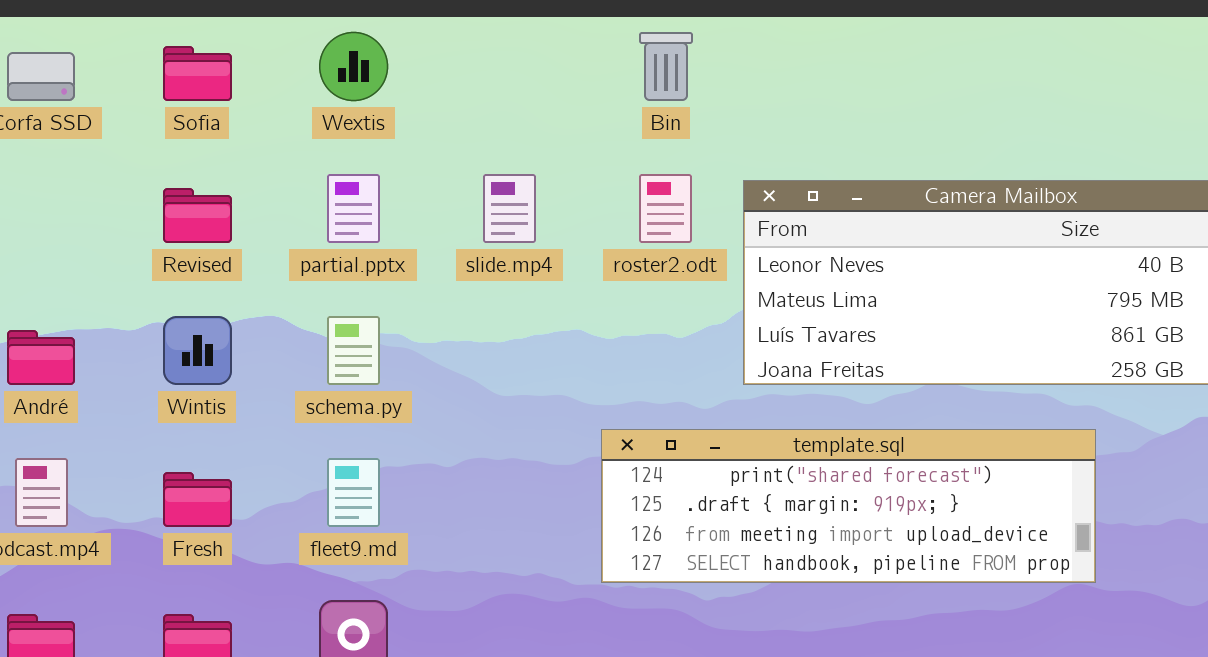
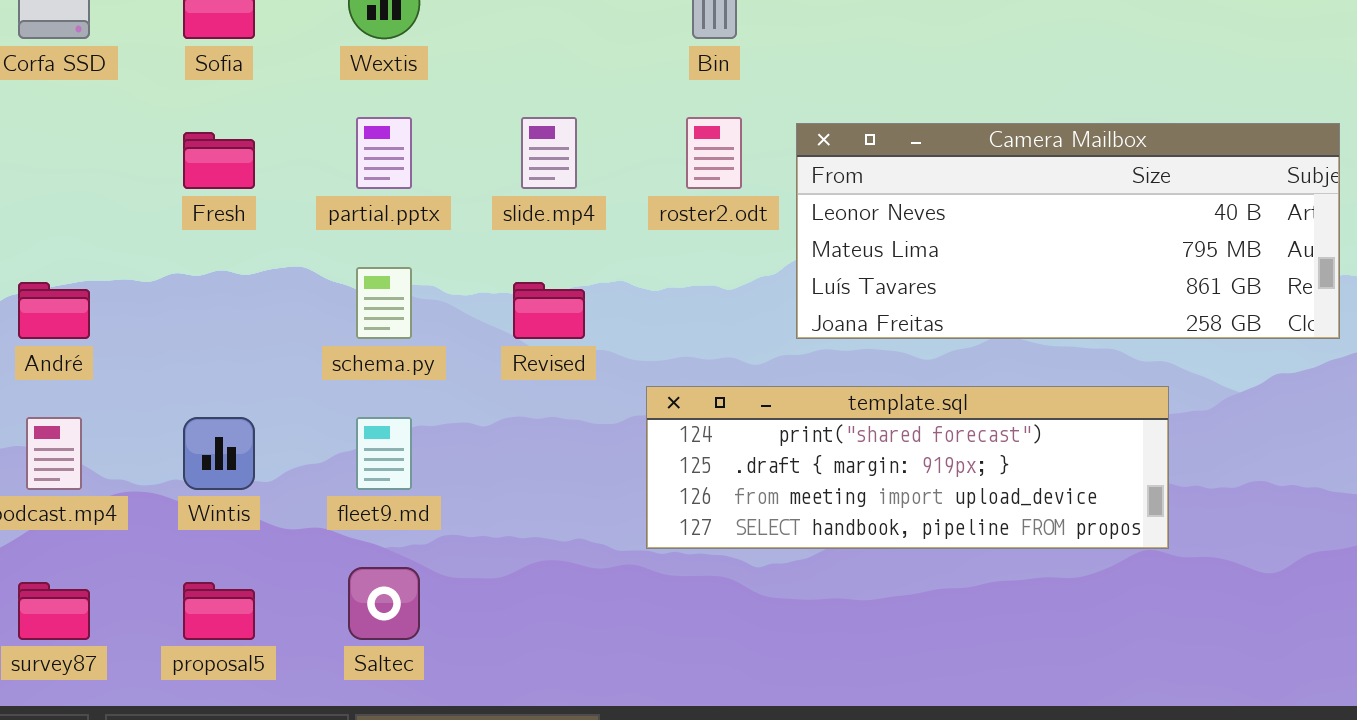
Revised: [163,188,232,243] -> [513,282,585,339], moved
Wintis: [163,316,232,385] -> [183,417,255,490], moved
Fresh: [163,472,232,527] -> [183,132,255,189], moved

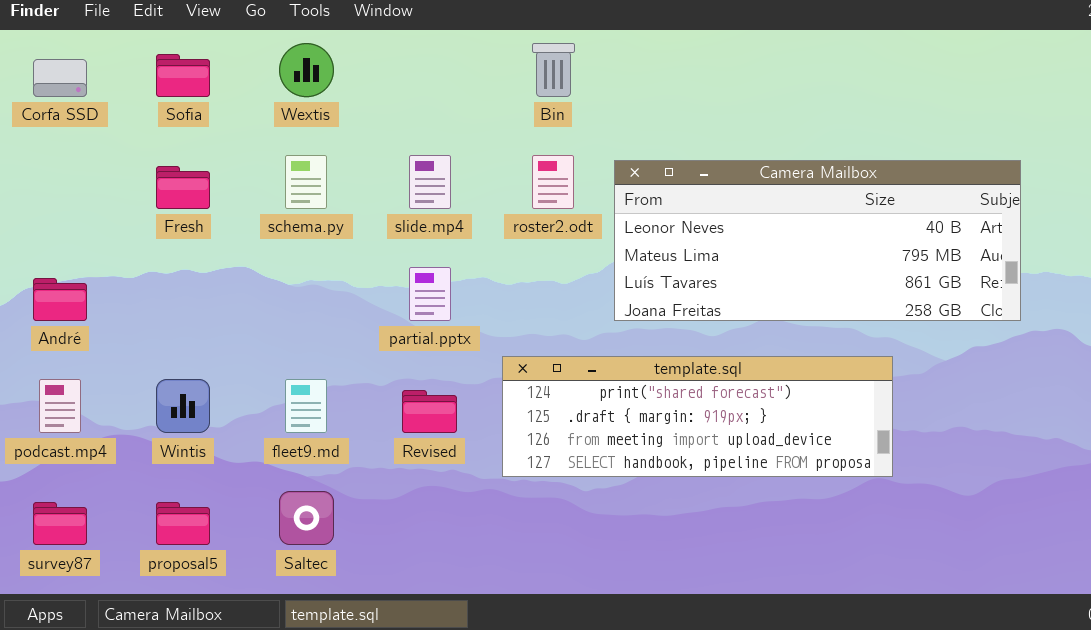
partial.pptx: [356,117,412,189] -> [409,267,451,321], moved
schema.py: [356,267,412,339] -> [285,155,327,209], moved
Revised: [513,282,585,339] -> [402,390,457,433], moved

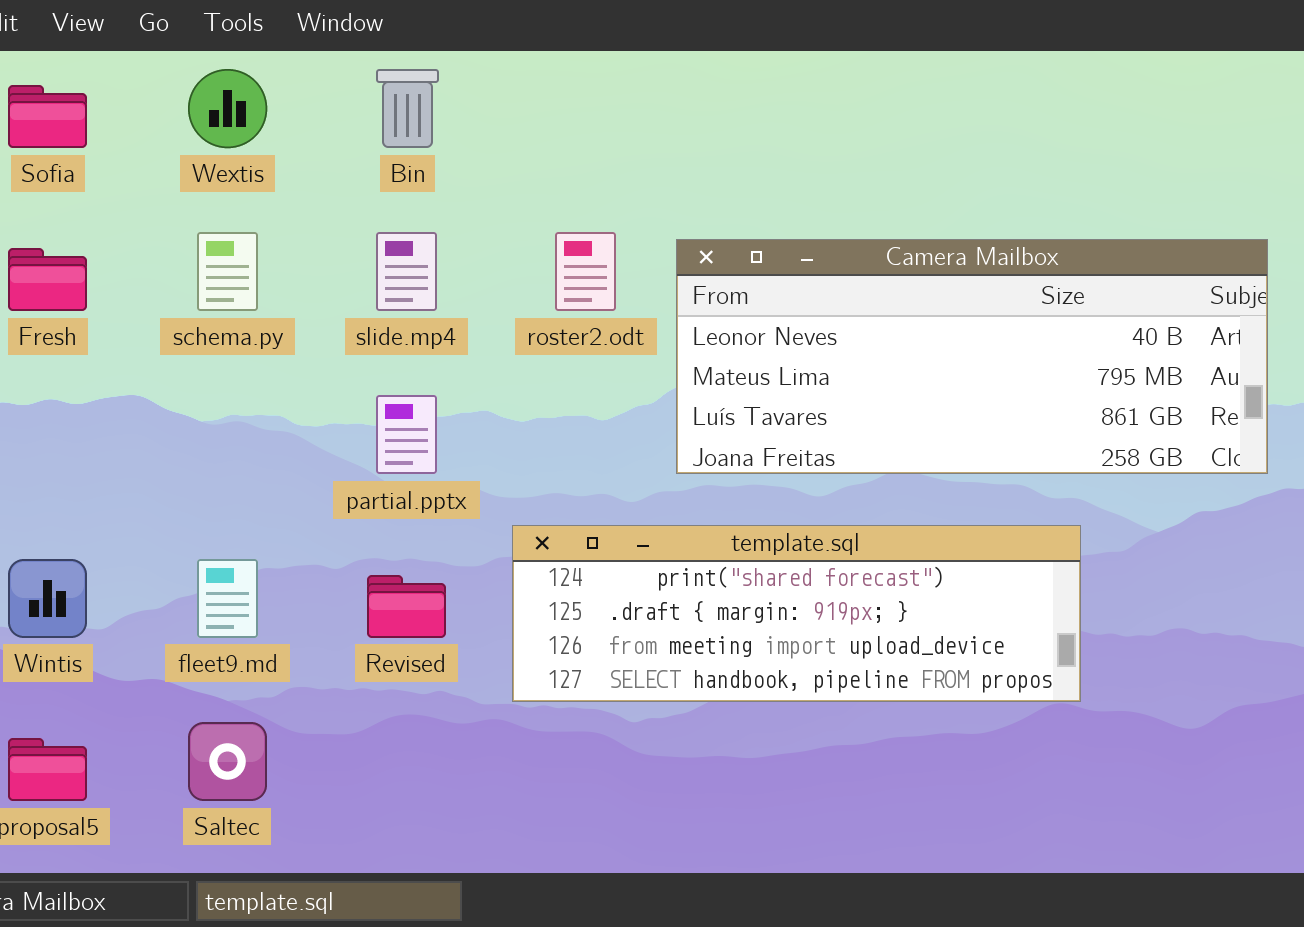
Bin: [532,43,575,97] -> [376,69,439,148], moved

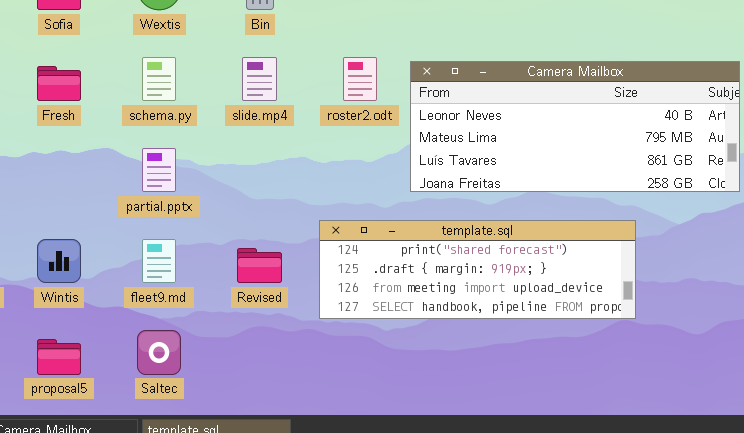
partial.pptx: [376,395,437,474] -> [142,148,176,192], moved

